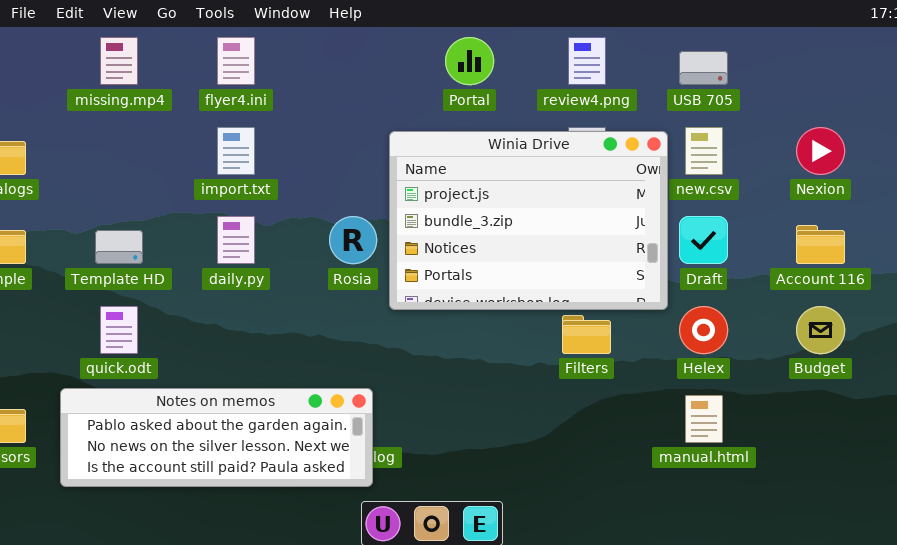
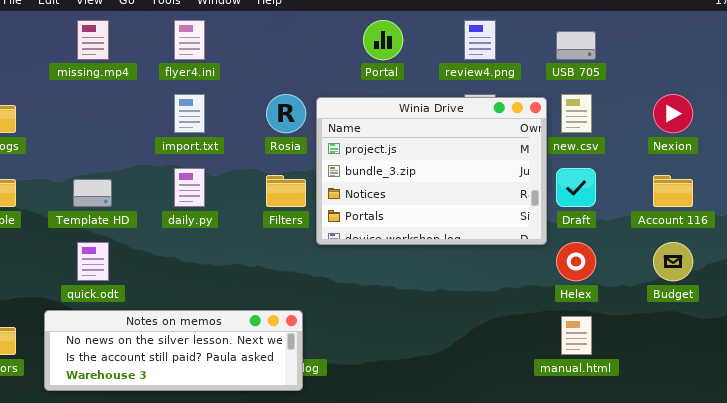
Rosia: [329,216,377,264] -> [266,94,306,133], moved
Filters: [562,315,611,354] -> [266,175,306,207], moved
Notes on memos: [60,388,373,487] -> [44,310,303,391], scrolled down 1 row

